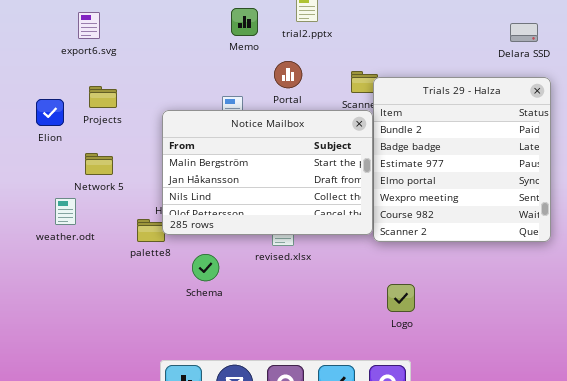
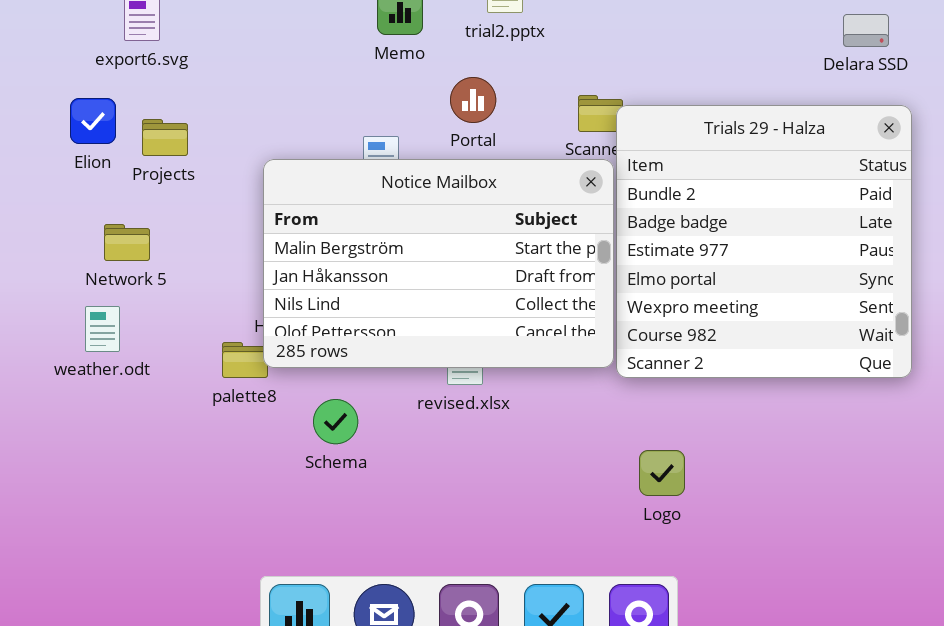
Elion: [36,99,64,126] -> [70,98,116,144], moved
Network 5: [85,153,113,175] -> [104,224,150,261], moved

